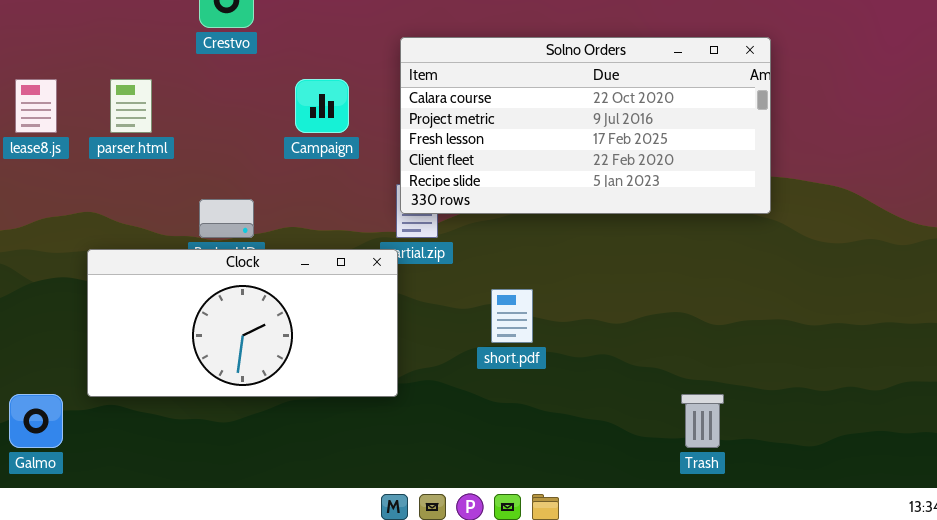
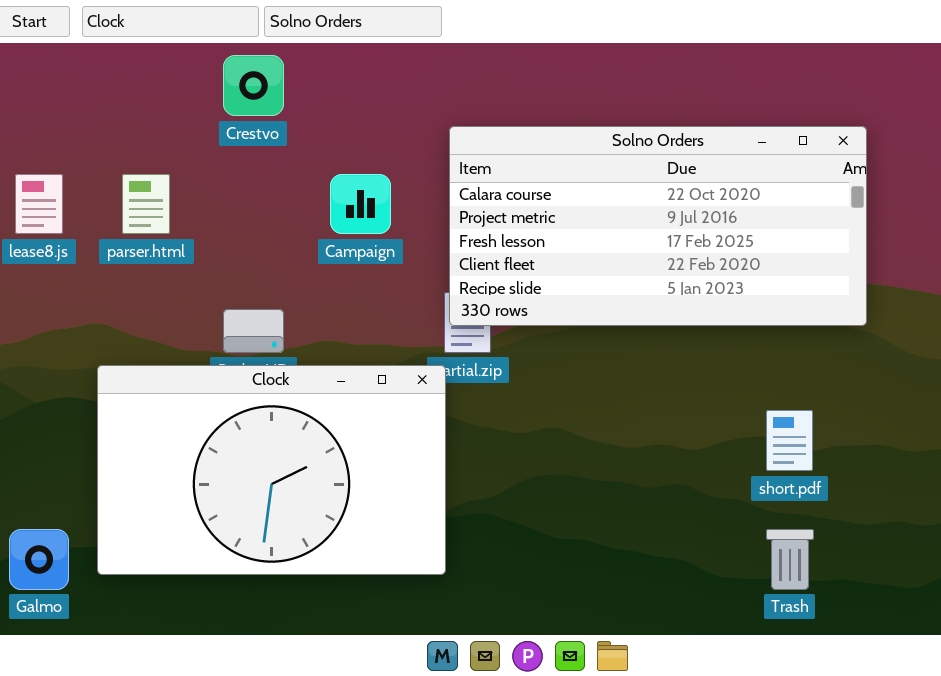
Clock: [87,249,398,397] -> [97,365,446,575], resized
short.pdf: [491,289,533,343] -> [766,410,813,471], moved

